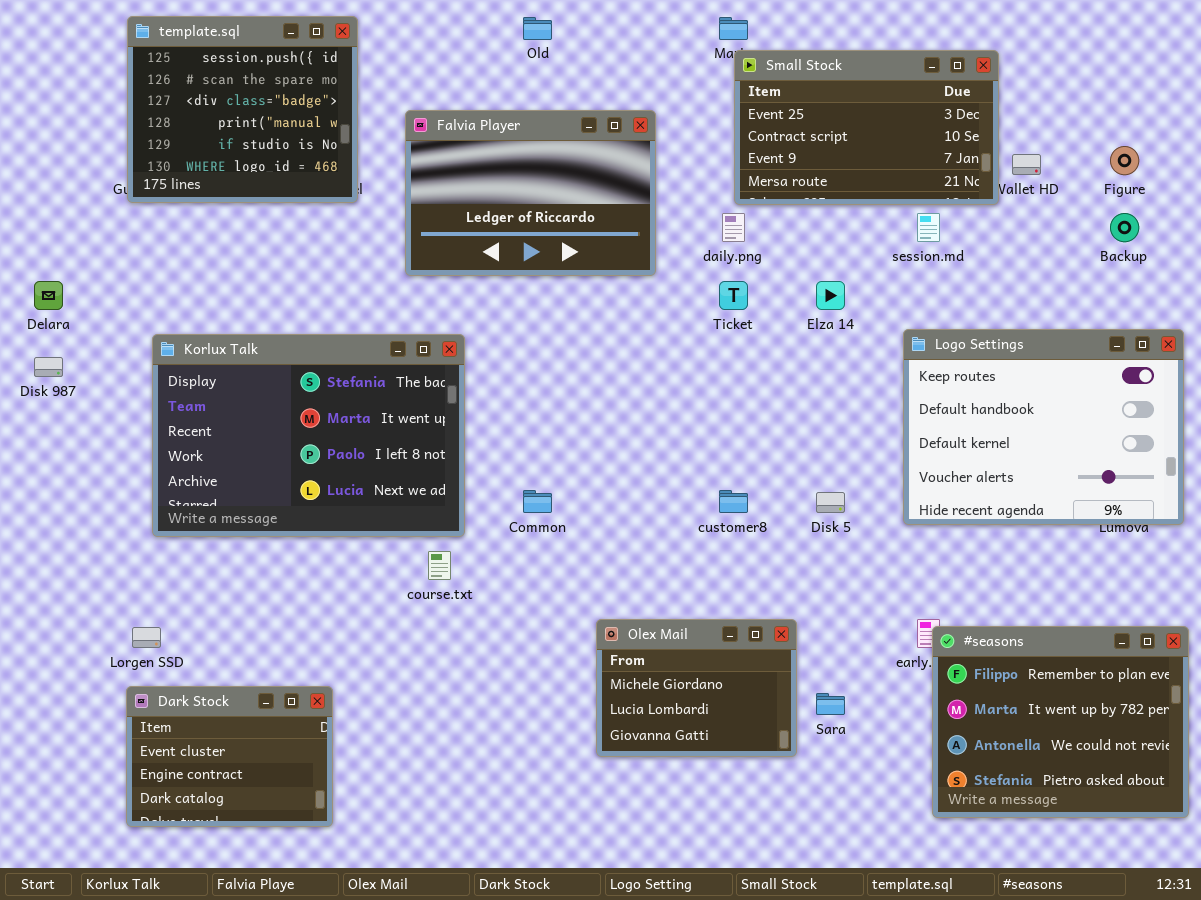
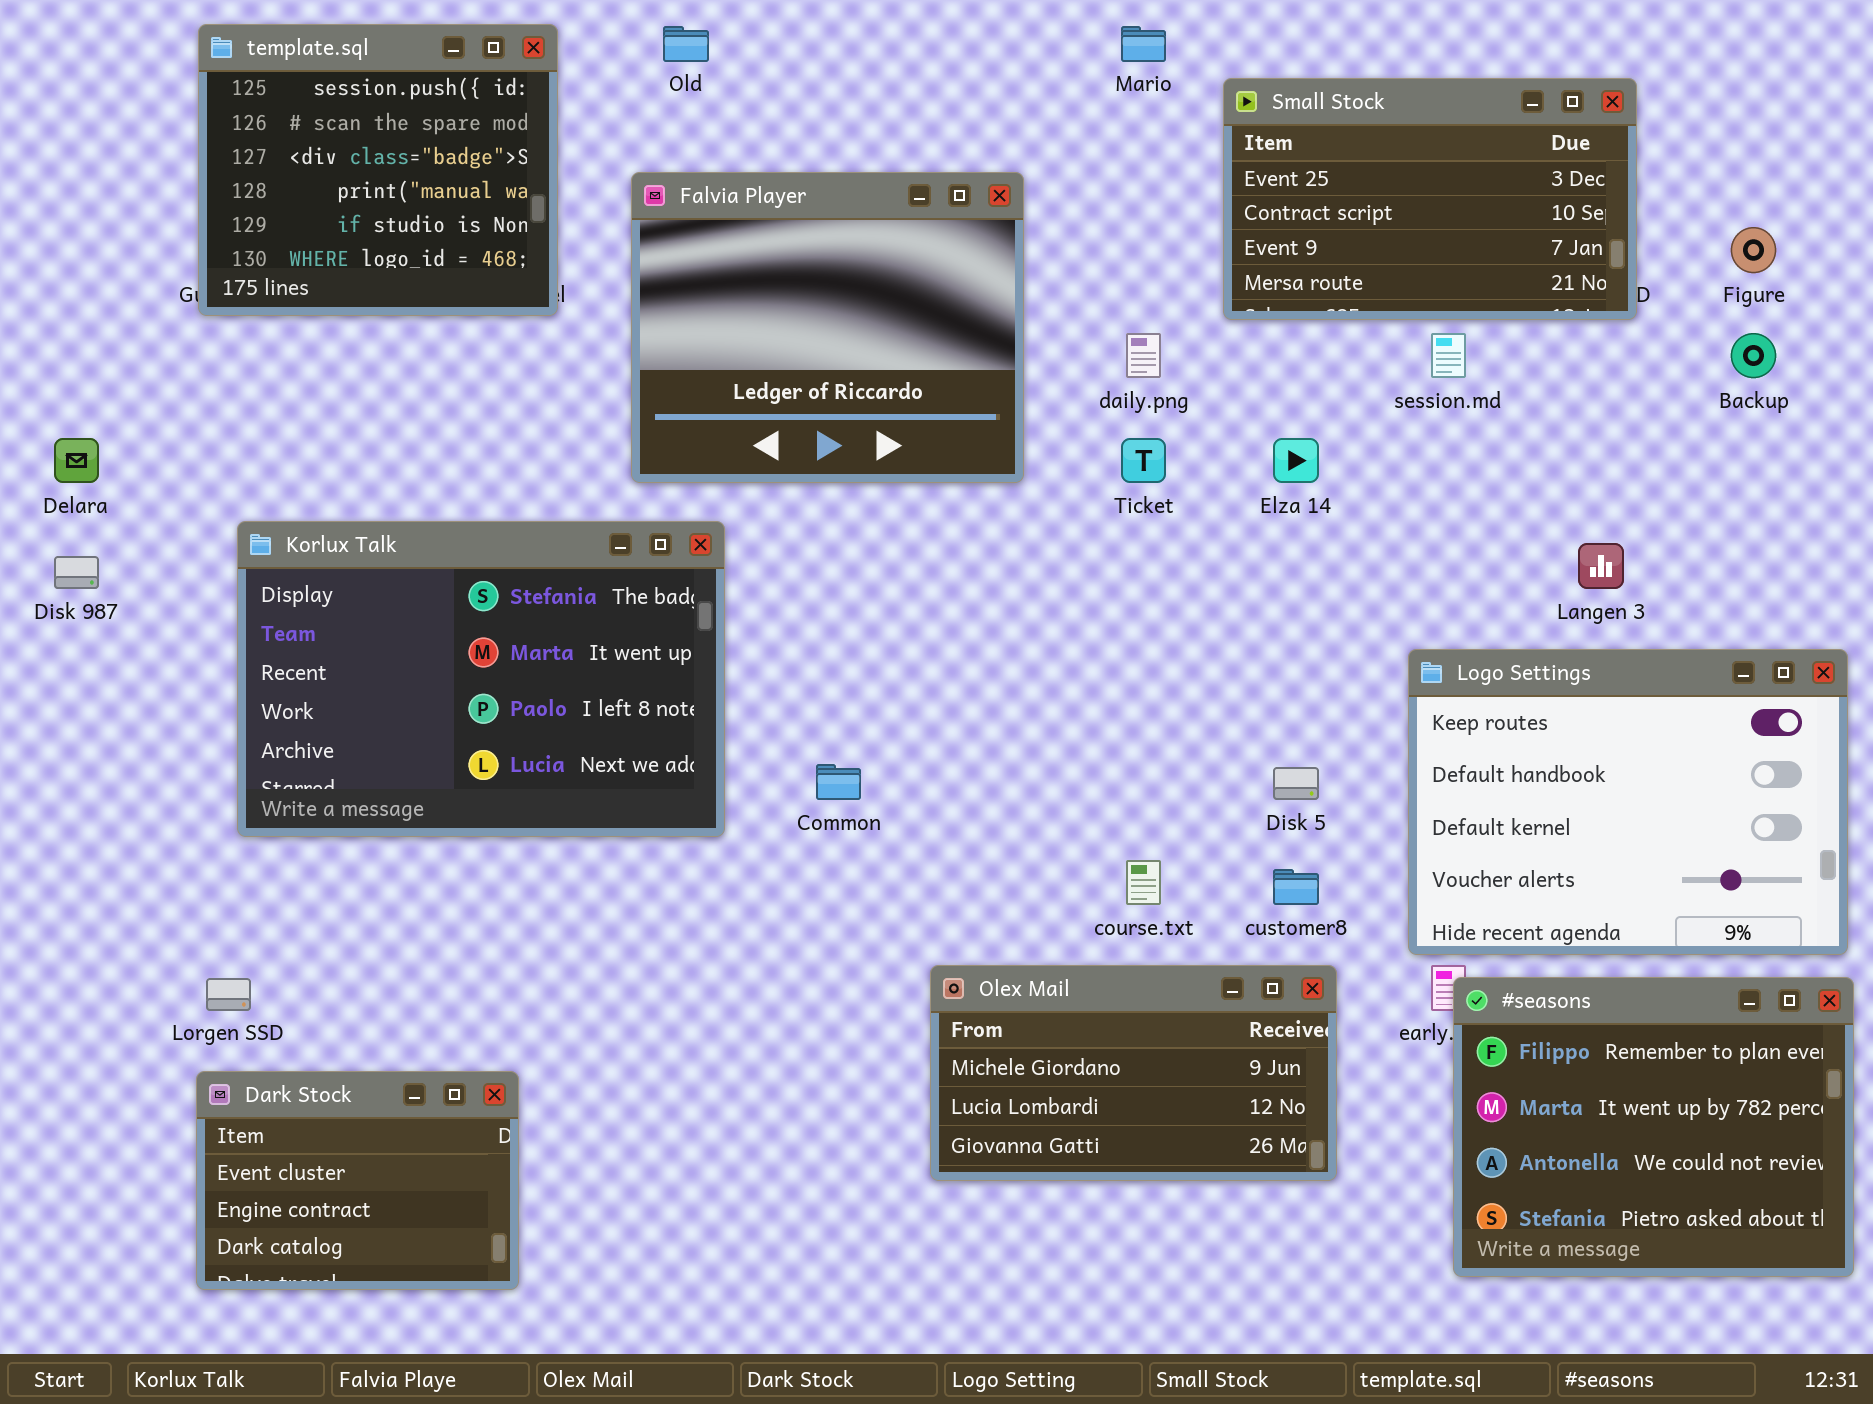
Old: [523,17,552,40] -> [663,26,709,62], moved
Small Stock: [734,50,999,205] -> [1223,78,1637,320], moved
Falvia Player: [405,110,656,276] -> [631,172,1024,483], resized
Logo Settings: [903,329,1184,525] -> [1408,649,1848,955], moved
customer8: [719,490,748,513] -> [1273,869,1319,905], moved
course.txt: [428,551,451,580] -> [1126,860,1161,905], moved
Olex Mail: [596,619,797,757] -> [930,965,1337,1181], resized

